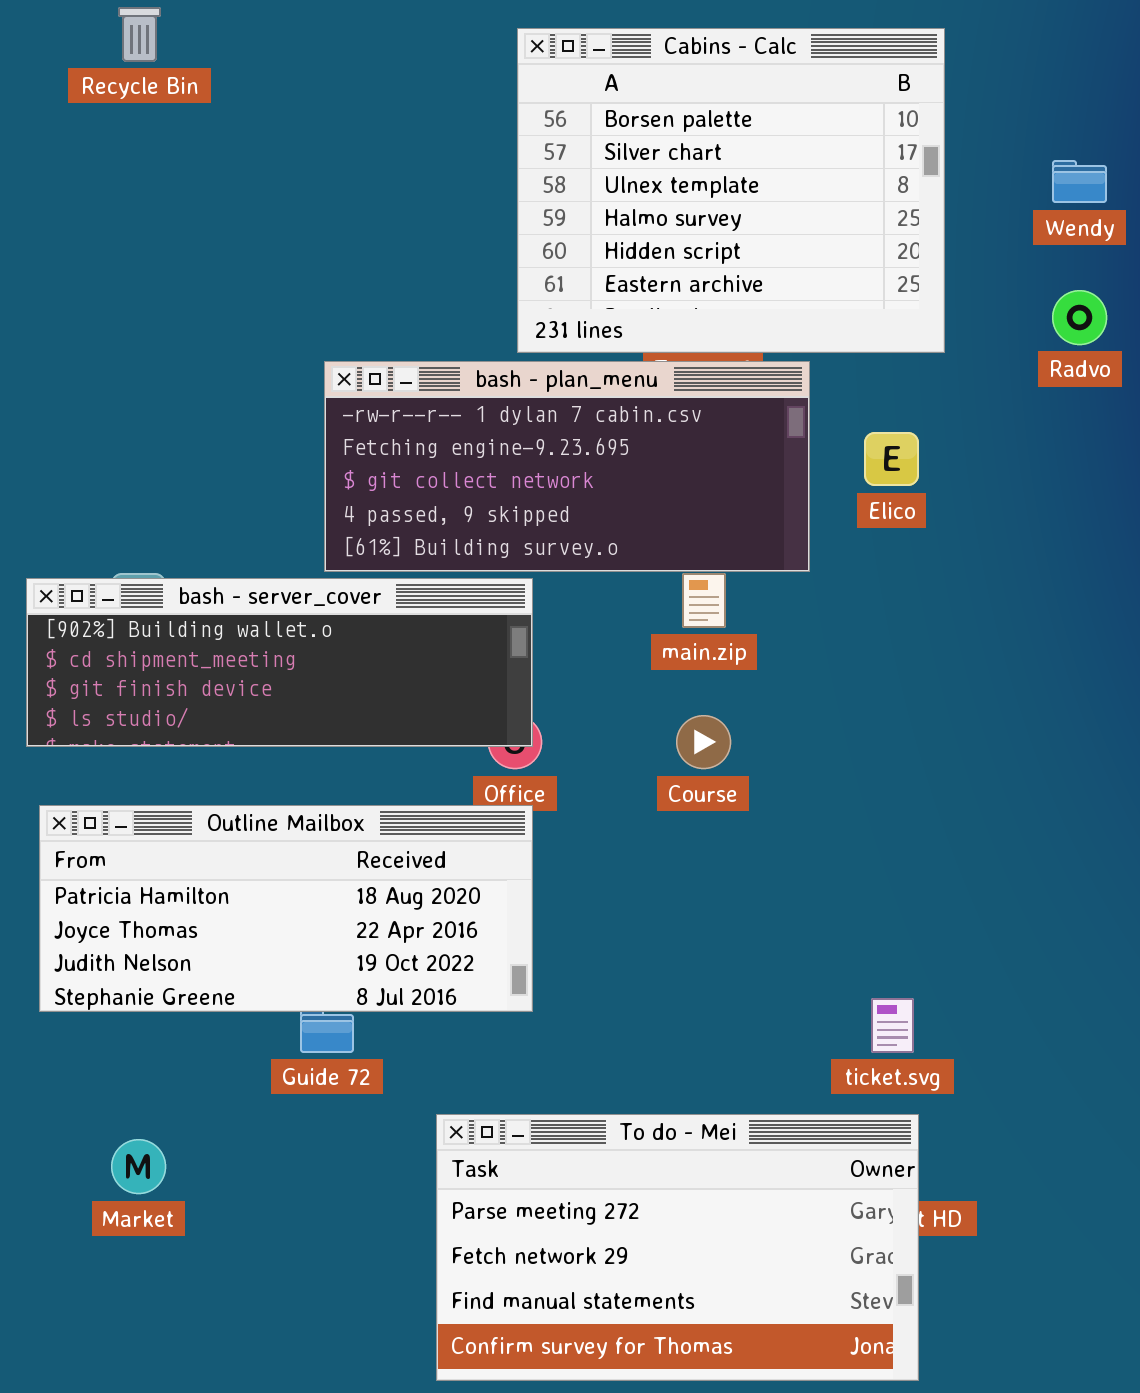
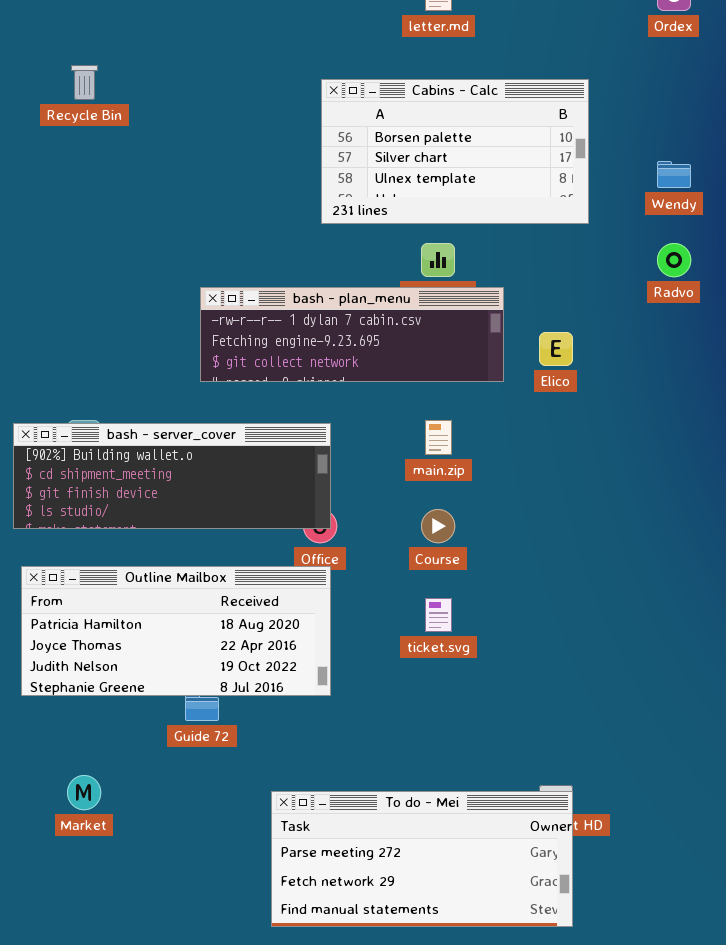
Cabins - Calc: [517,28,945,353] -> [321,79,589,224], resized
bash - plan_menu: [324,361,810,572] -> [200,287,504,382], resized
ticket.svg: [871,998,914,1053] -> [425,598,452,632], moved
To do - Mei: [436,1114,919,1381] -> [271,791,573,927], resized

